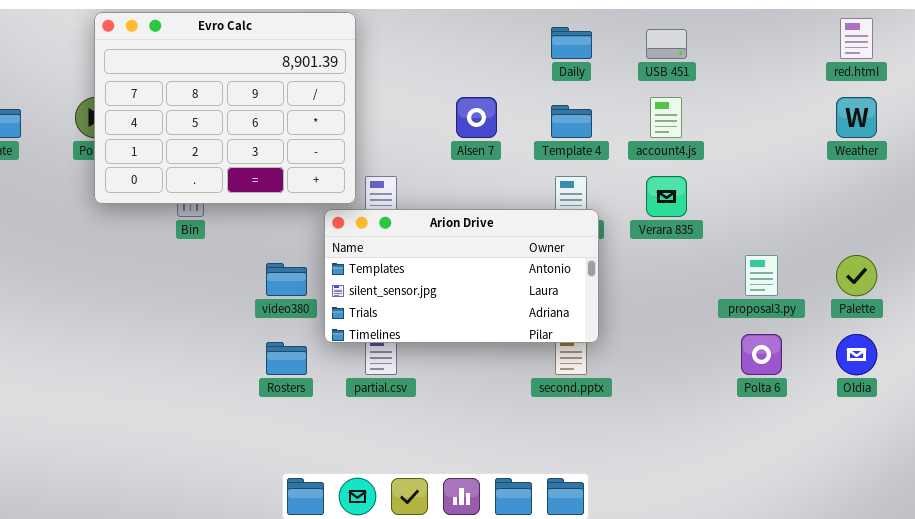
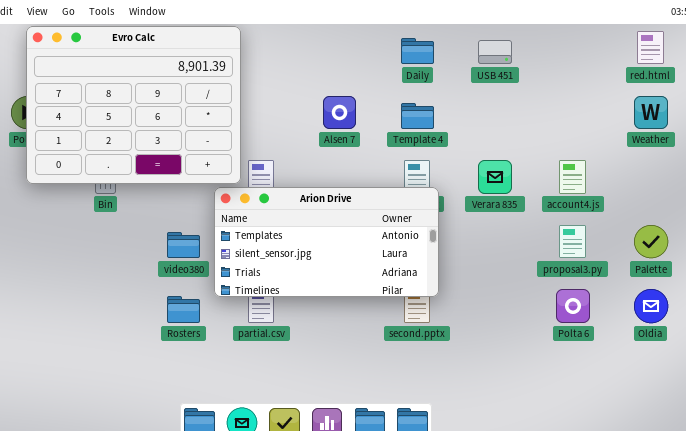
account4.js: [650,97,682,138] -> [559,160,586,194], moved

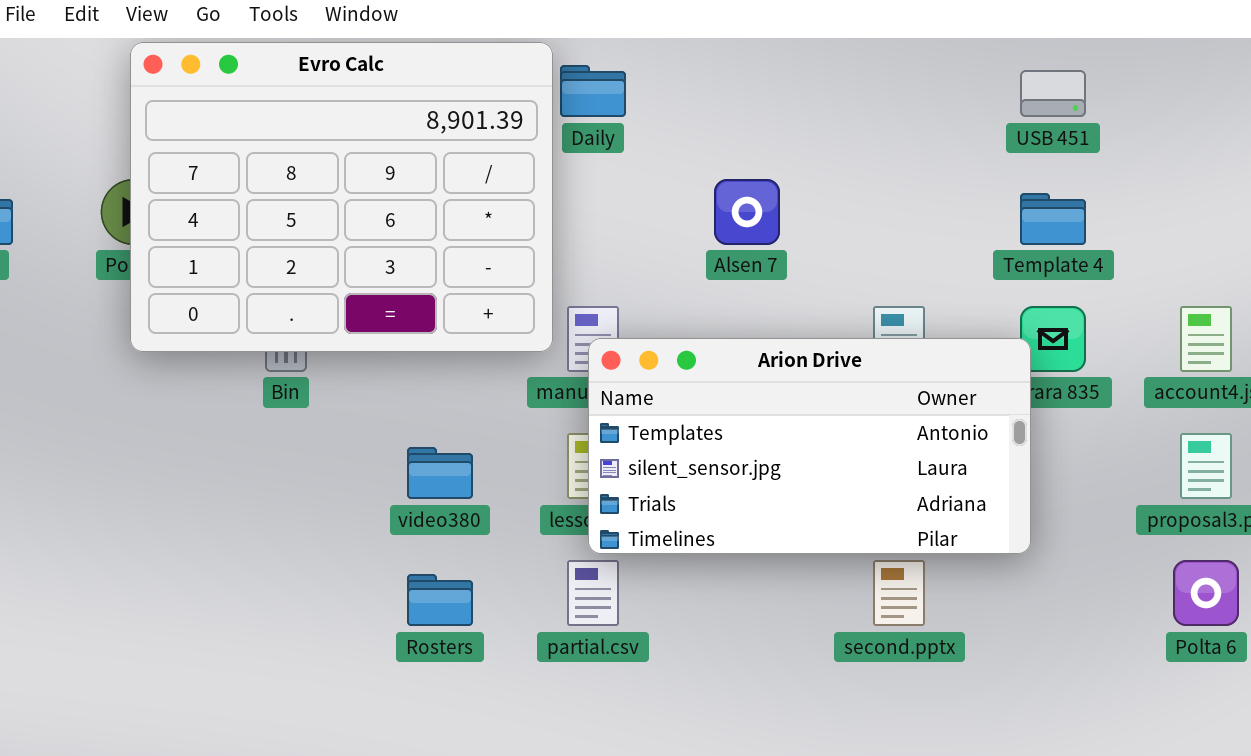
Daily: [401,38,434,64] -> [560,65,626,117], moved
Template 4: [401,103,434,129] -> [1020,193,1086,245], moved
Arion Drive: [214,187,439,297] -> [588,338,1031,554], moved

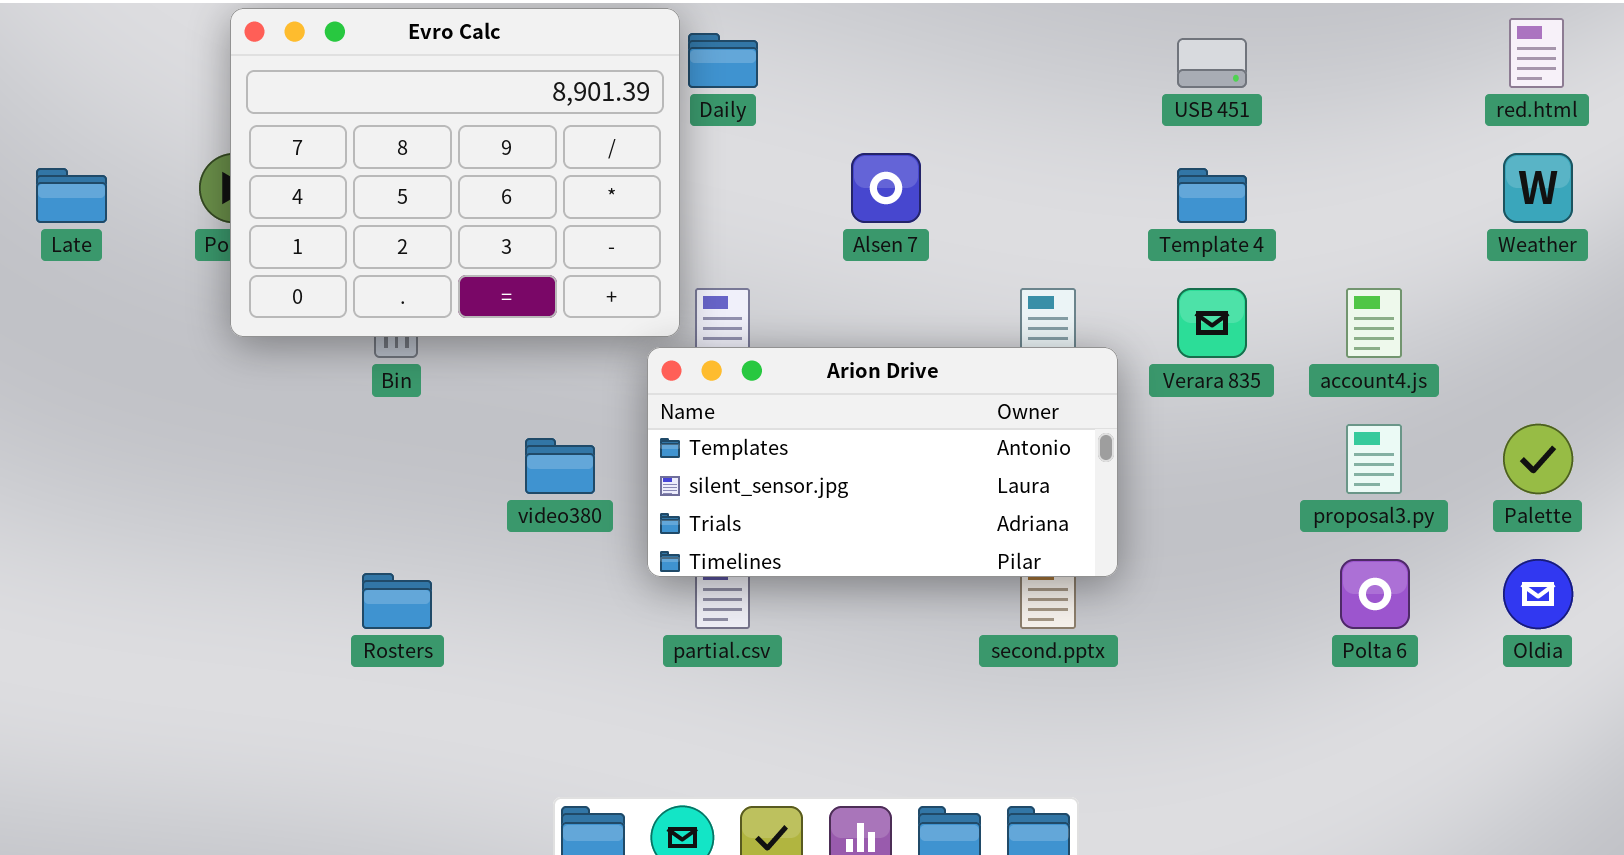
Arion Drive: [588,338,1031,554] -> [647,347,1118,577], moved
Rosters: [407,574,473,626] -> [362,573,432,629], moved

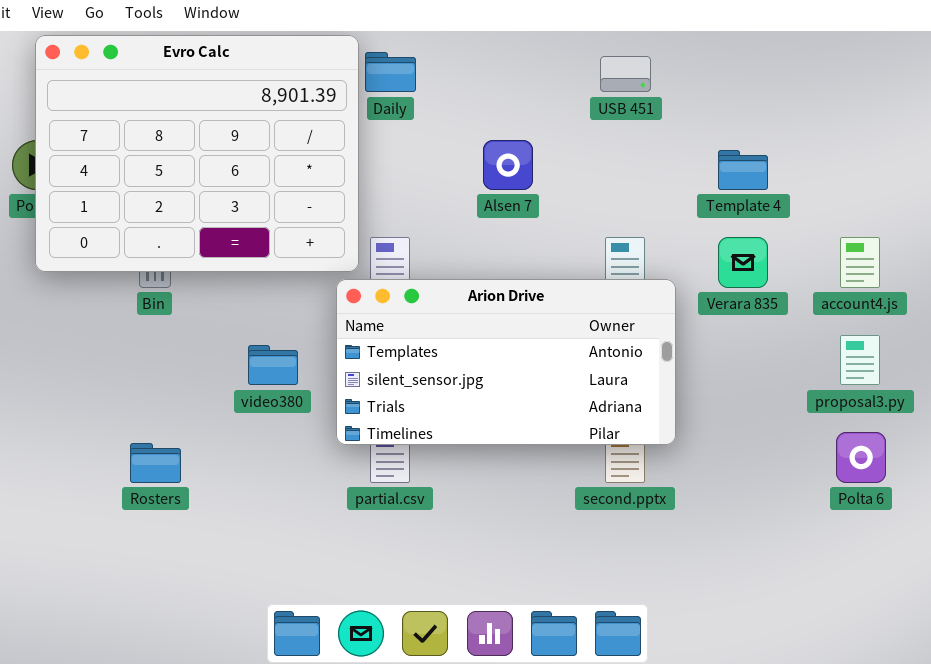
USB 451: [1177,38,1247,88] -> [600,56,651,92], moved

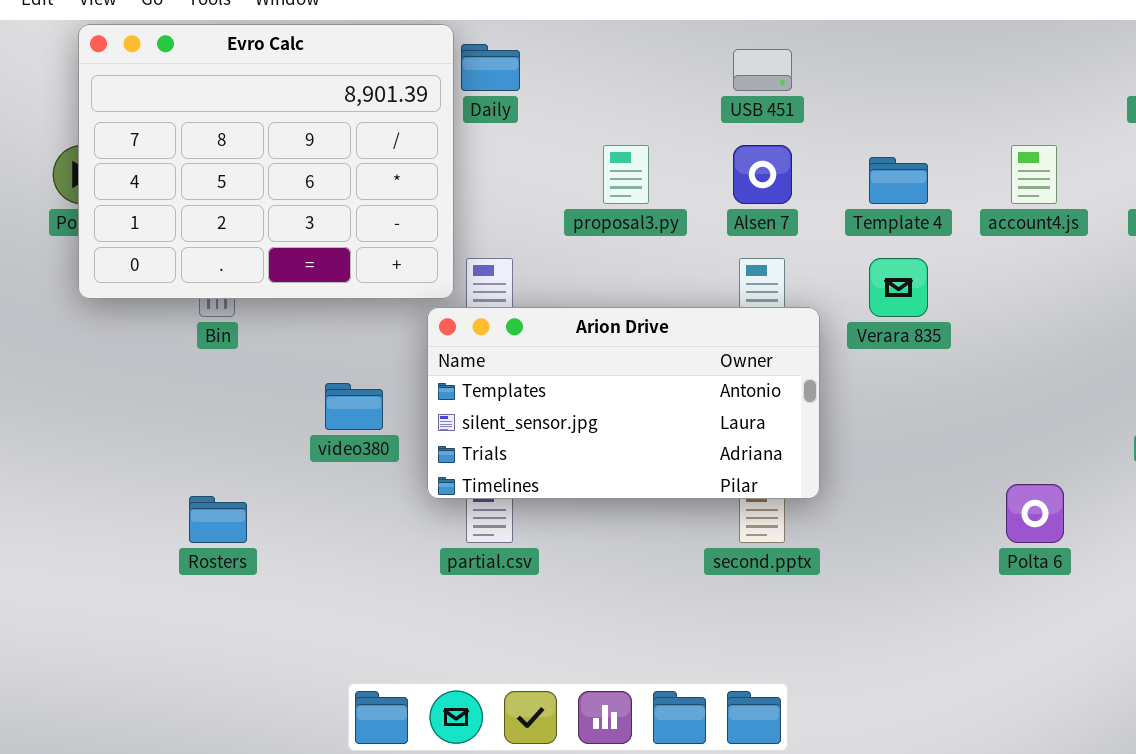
Alsen 7: [483,140,533,190] -> [733,145,792,204], moved
account4.js: [840,237,880,288] -> [1011,145,1057,204], moved
proposal3.py: [840,335,880,385] -> [603,145,649,204], moved

